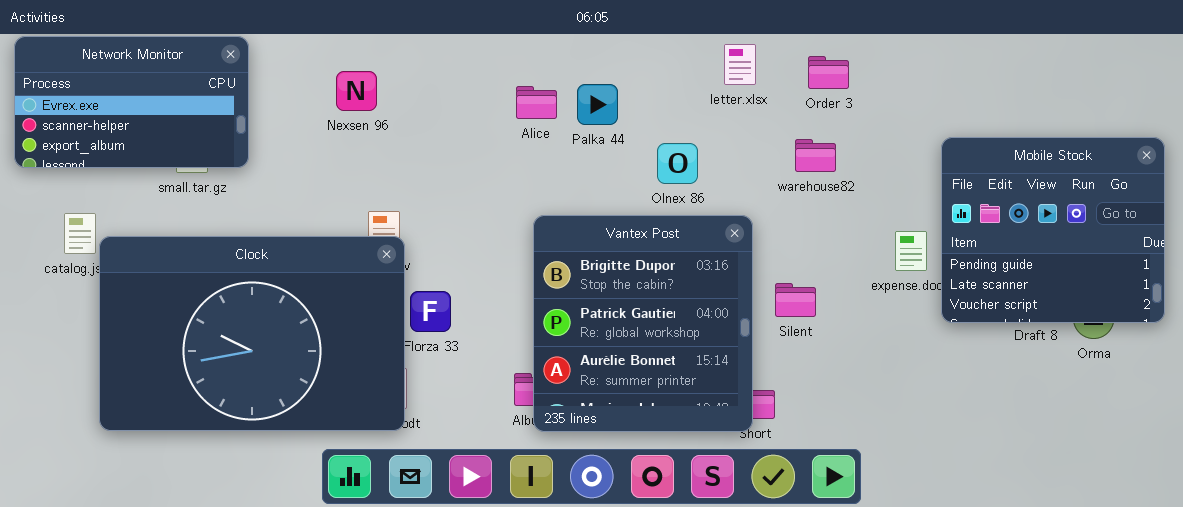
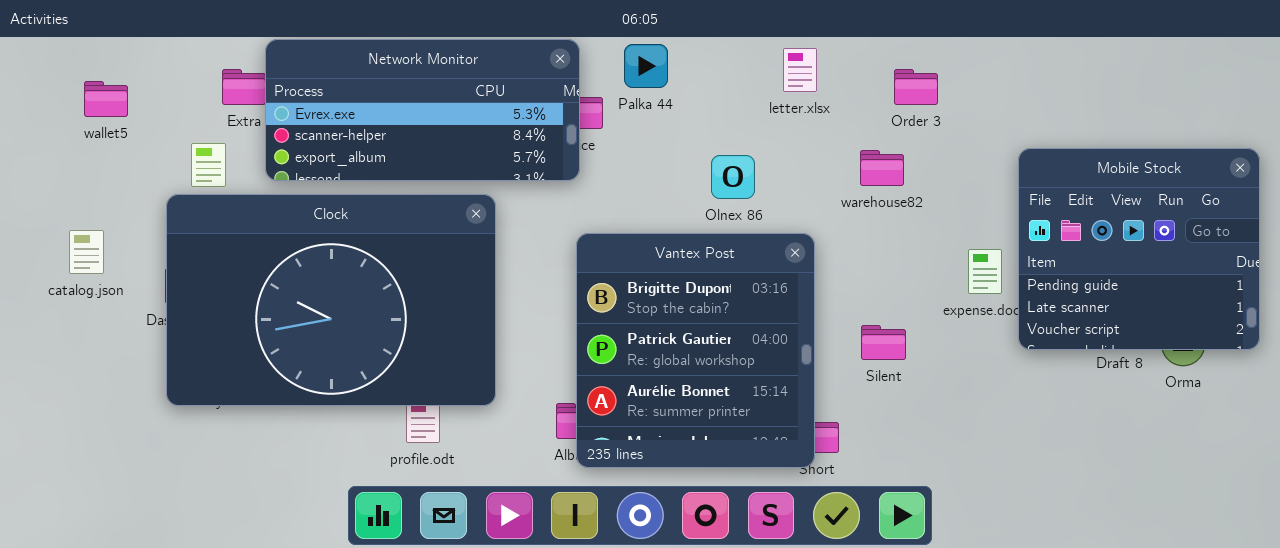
Network Monitor: [14,36,249,168] -> [265,39,580,181], moved, resized
Order 3: [808,56,849,89] -> [894,69,938,105], moved
Palka 44: [577,84,618,125] -> [624,44,668,88], moved
Clock: [99,236,405,431] -> [166,194,496,406], moved
Silent: [775,283,816,317] -> [861,325,906,360], moved

